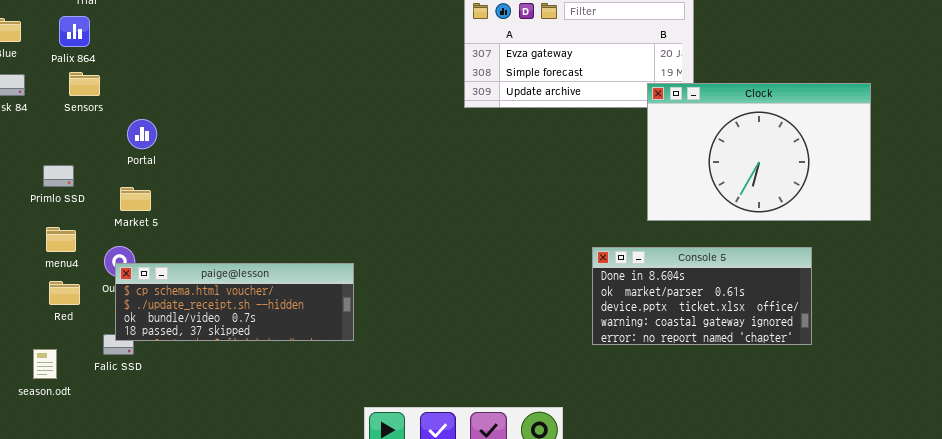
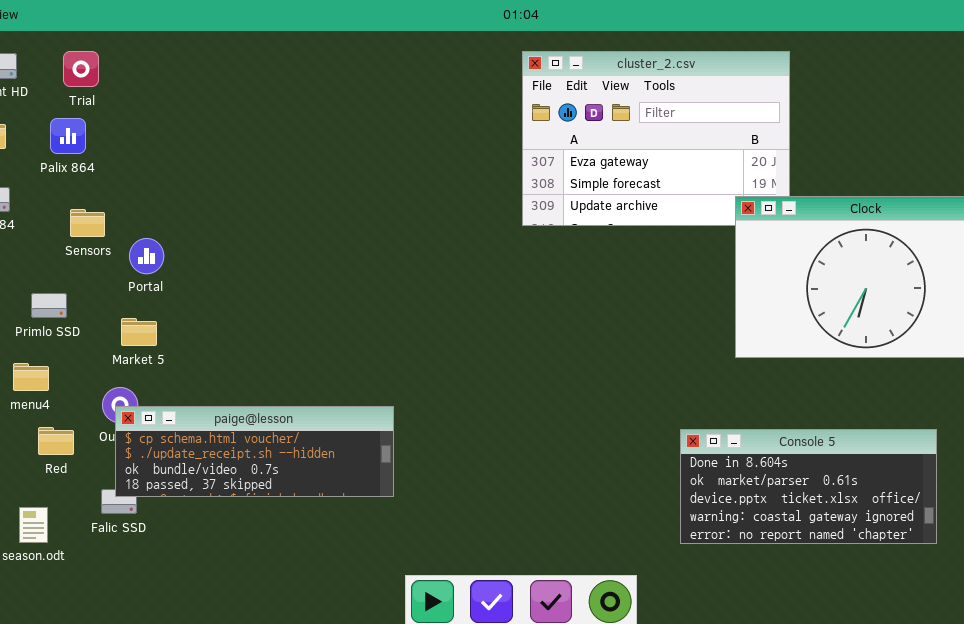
Sensors: [69,72,100,96] -> [70,209,105,237], moved
menu4: [46,227,76,252] -> [13,363,49,391], moved
Console 5: [592,247,812,345] -> [680,429,937,544], moved

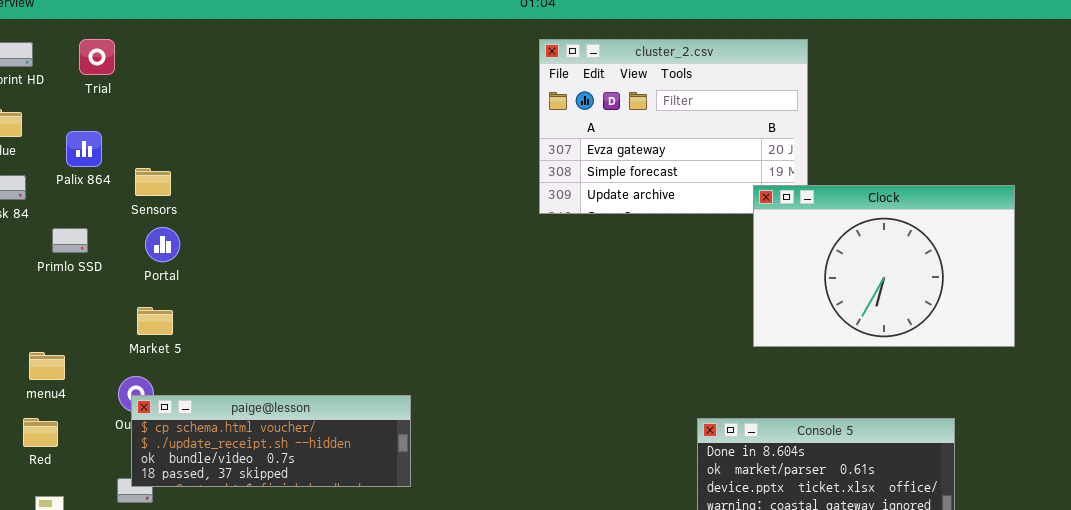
Palix 864: [50,118,86,154] -> [66,131,102,167], moved
Sensors: [70,209,105,237] -> [135,168,171,196], moved
Primlo SSD: [31,293,67,318] -> [52,228,88,253], moved
Red: [38,427,74,455] -> [23,418,58,447], moved

